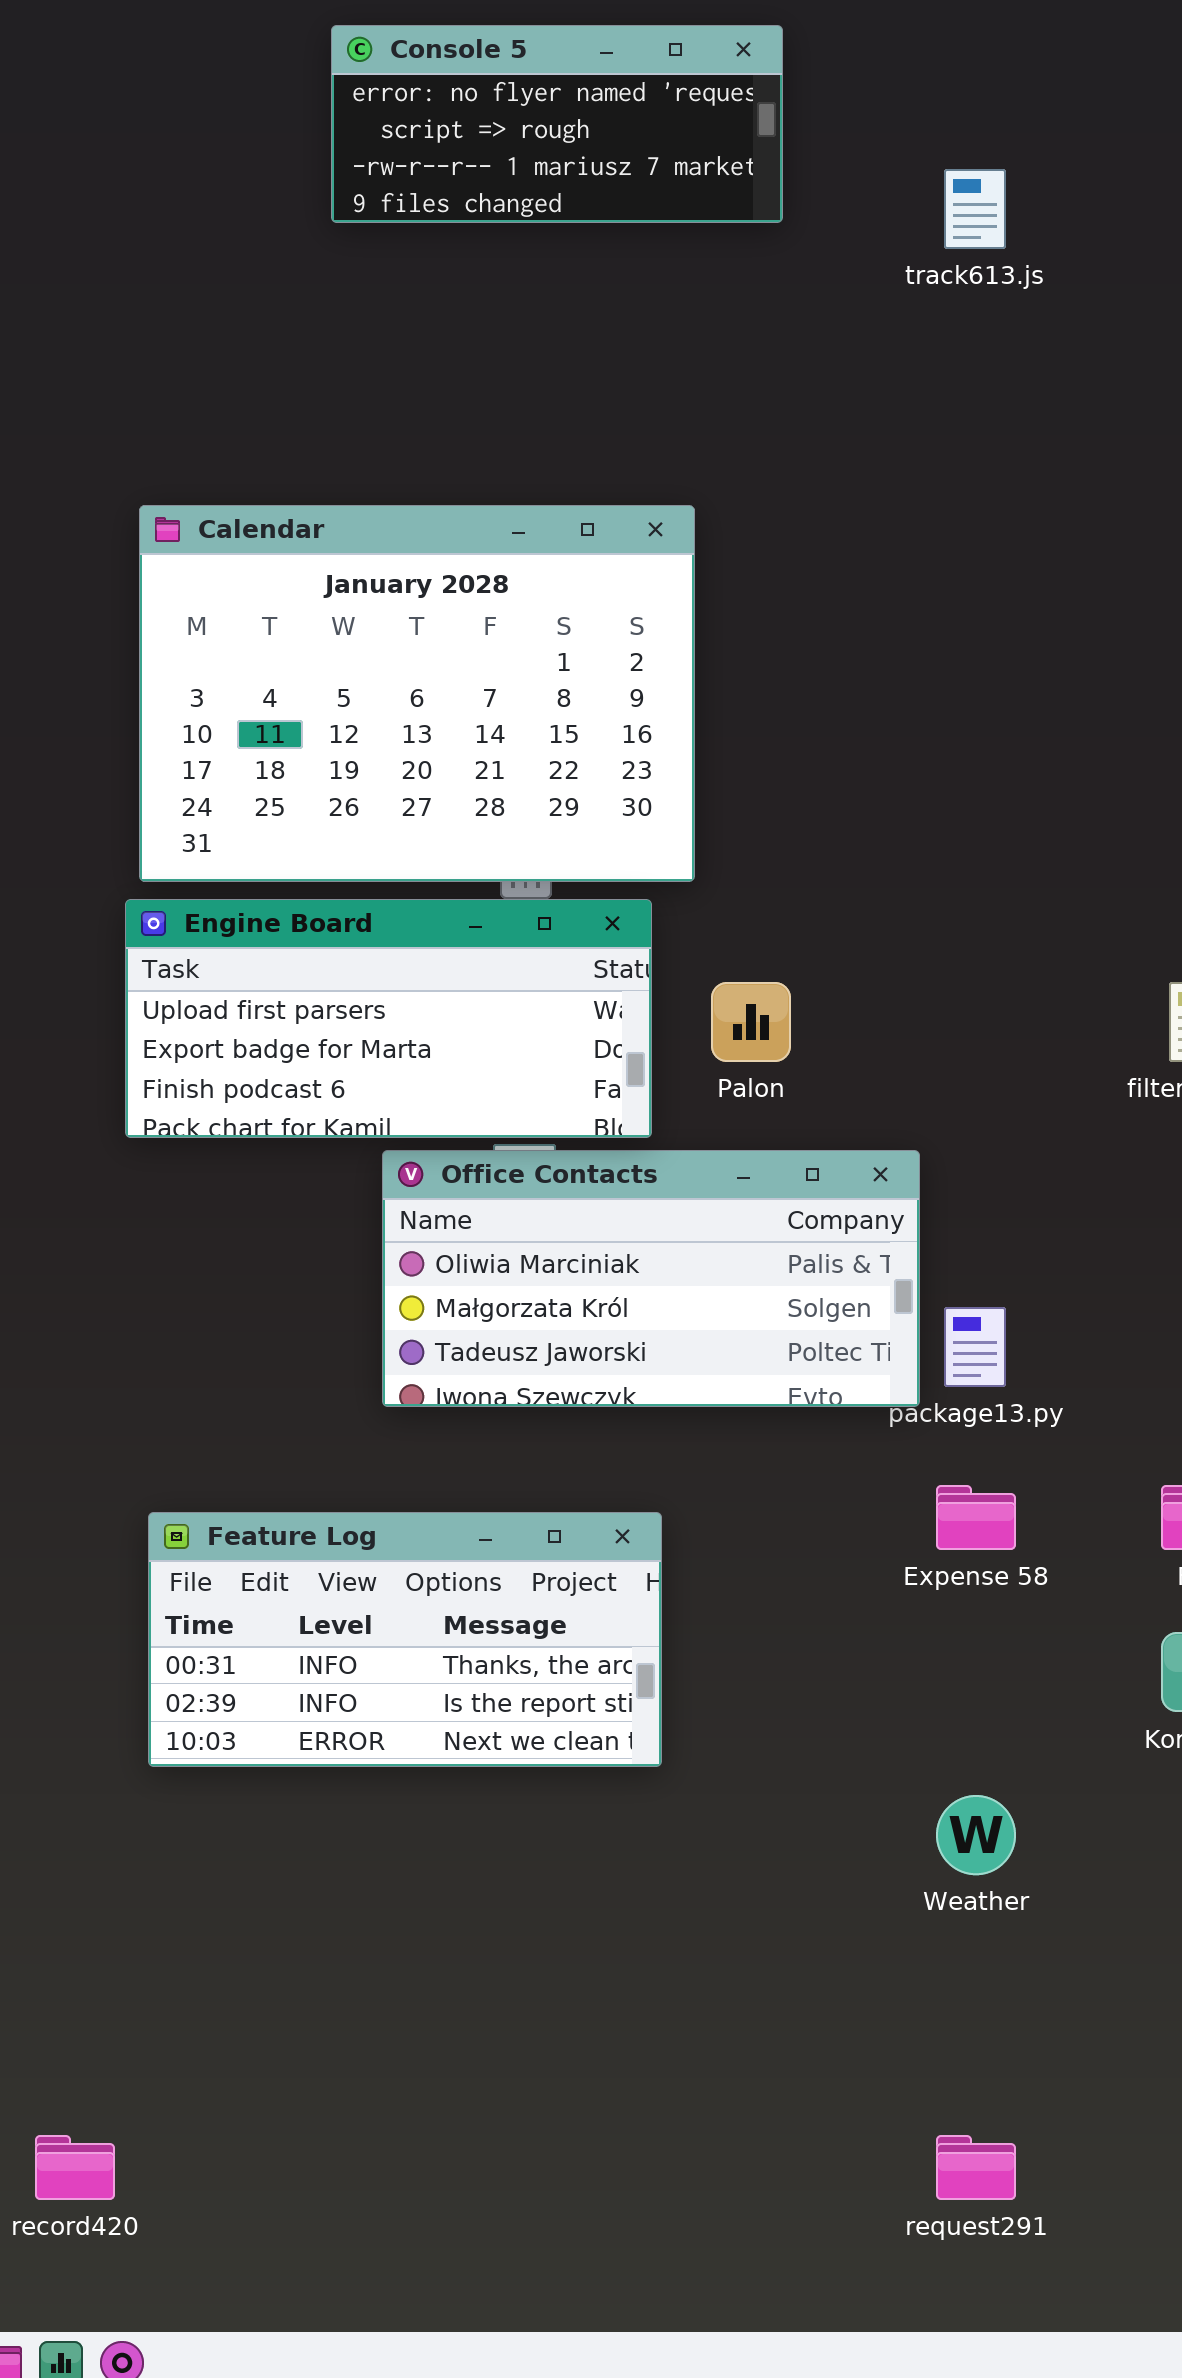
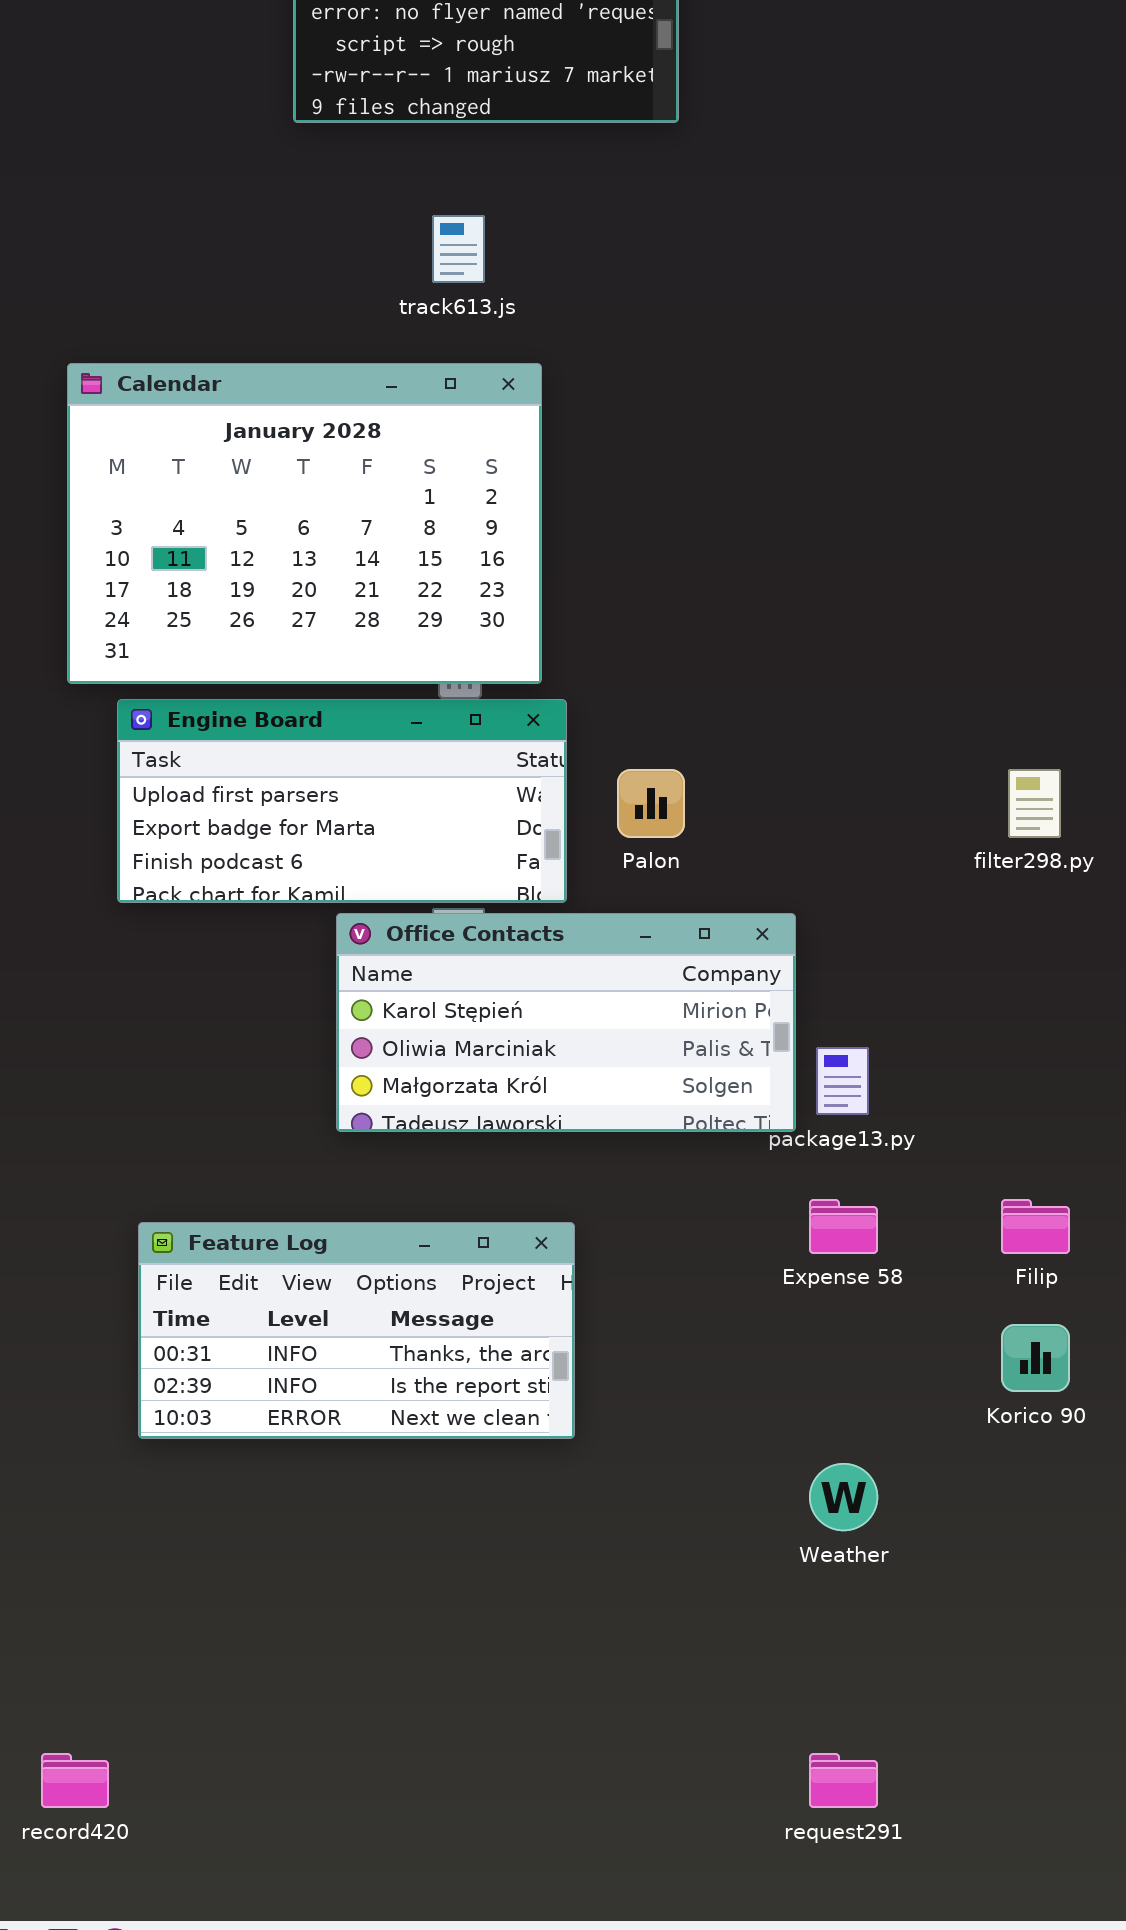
track613.js: [944,169,1006,249] -> [432,215,485,283], moved
Calendar: [139,505,695,882] -> [67,363,542,684], moved
Office Contacts: [382,1150,920,1407] -> [336,913,796,1132], scrolled up 1 row

